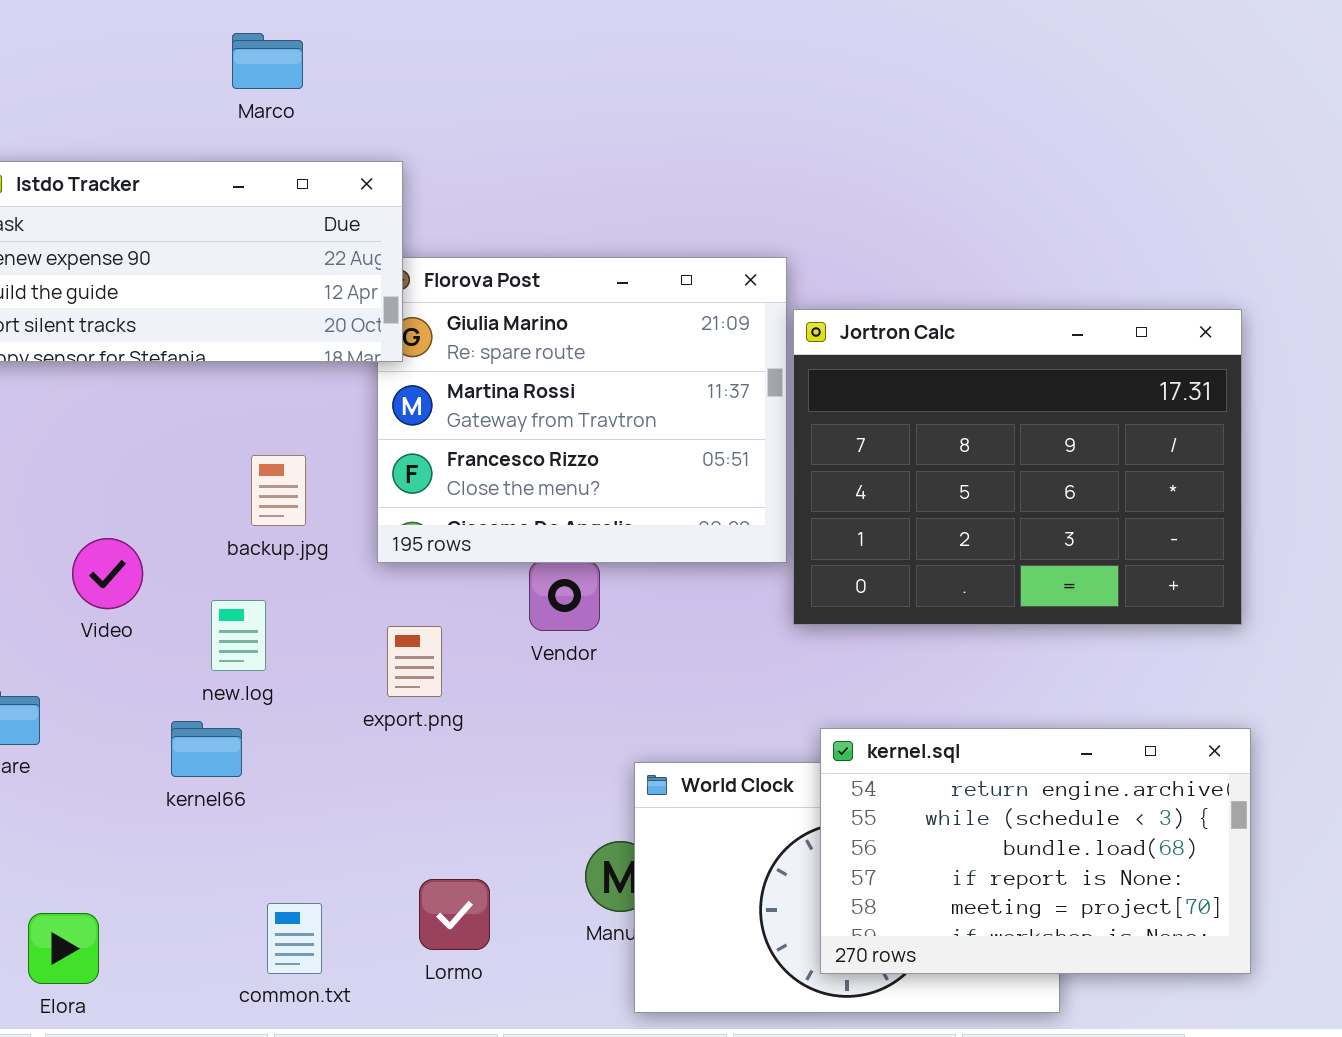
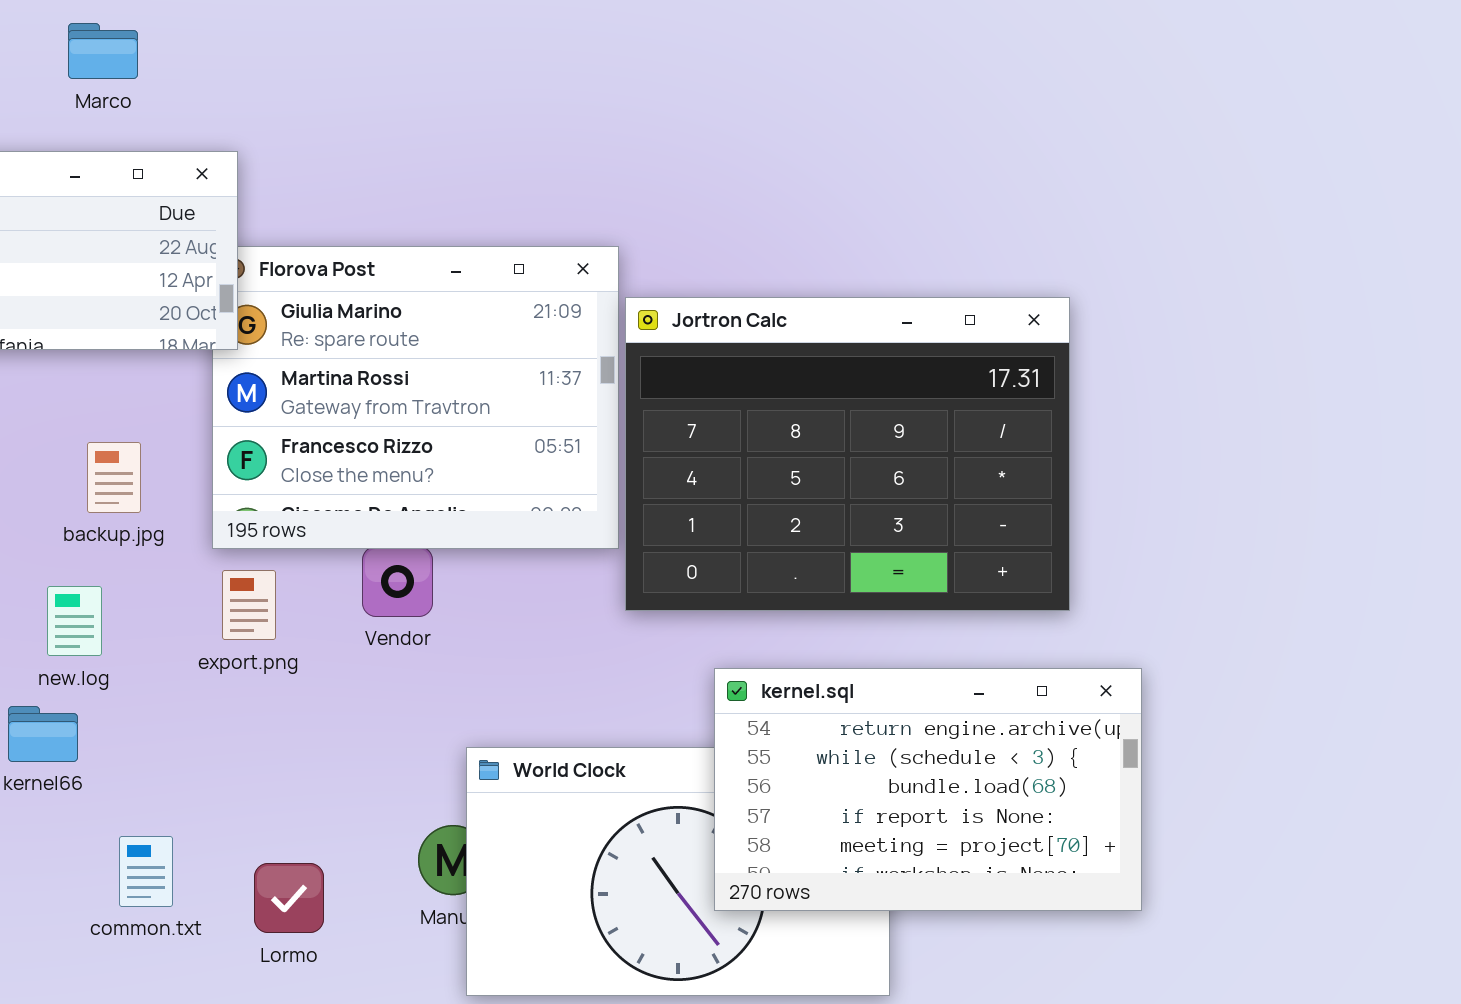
export.png: [387,626,442,697] -> [222,570,276,640], moved
kernel.sql: [820,728,1251,974] -> [714,668,1142,911], moved
common.txt: [267,903,322,974] -> [119,836,173,907], moved

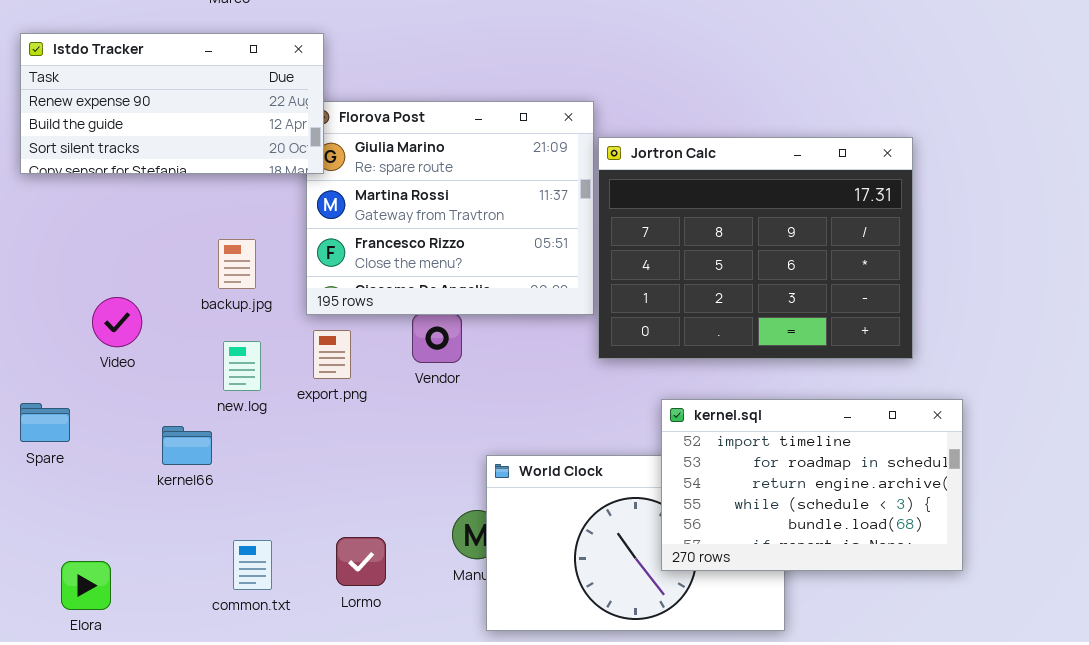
new.log: [47,586,102,656] -> [223,341,261,391], moved
kernel.sql: [714,668,1142,911] -> [661,399,963,571], scrolled up 2 rows
common.txt: [119,836,173,907] -> [233,540,272,590], moved

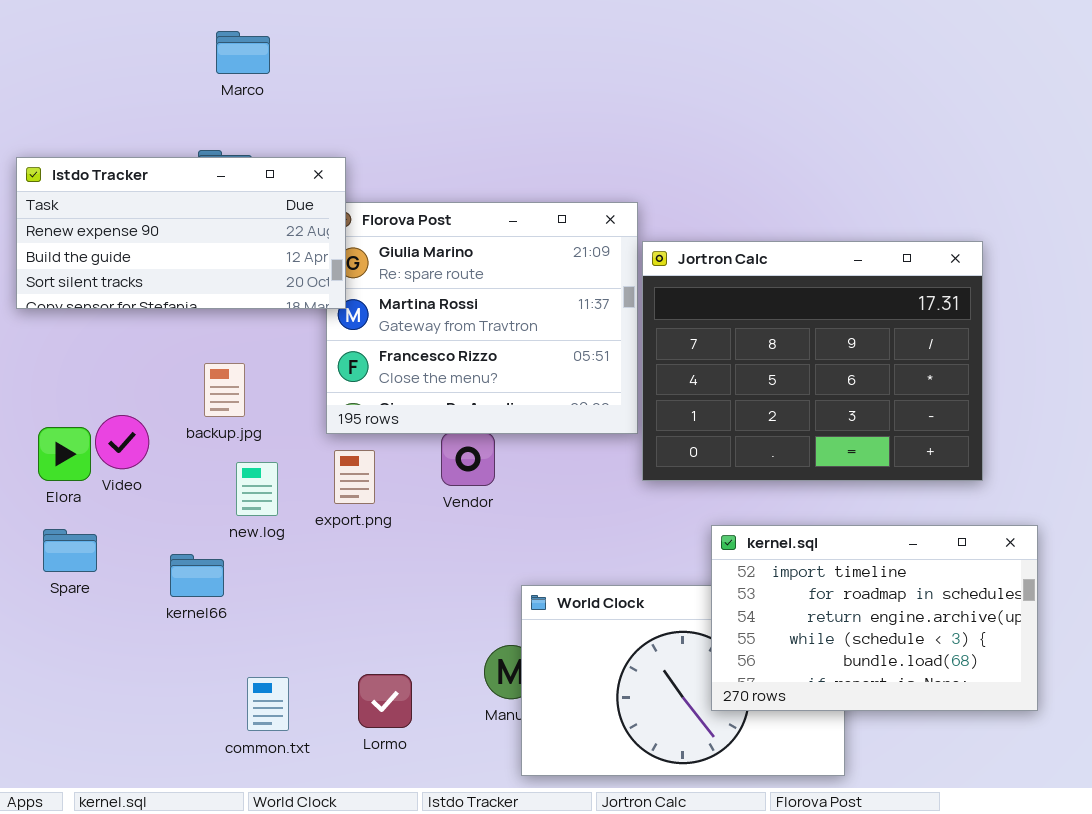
Istdo Tracker: [20,33,324,174] -> [16,157,346,309], moved
backup.jpg: [218,239,256,289] -> [204,363,245,417], moved
Spare: [20,403,70,442] -> [43,529,97,572], moved
Elora: [61,561,111,610] -> [38,427,91,481], moved

